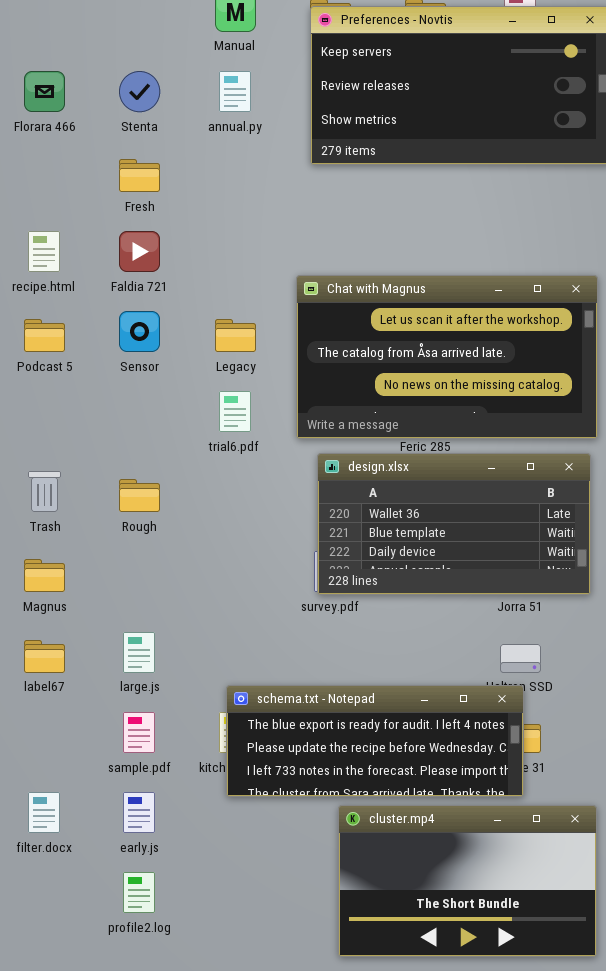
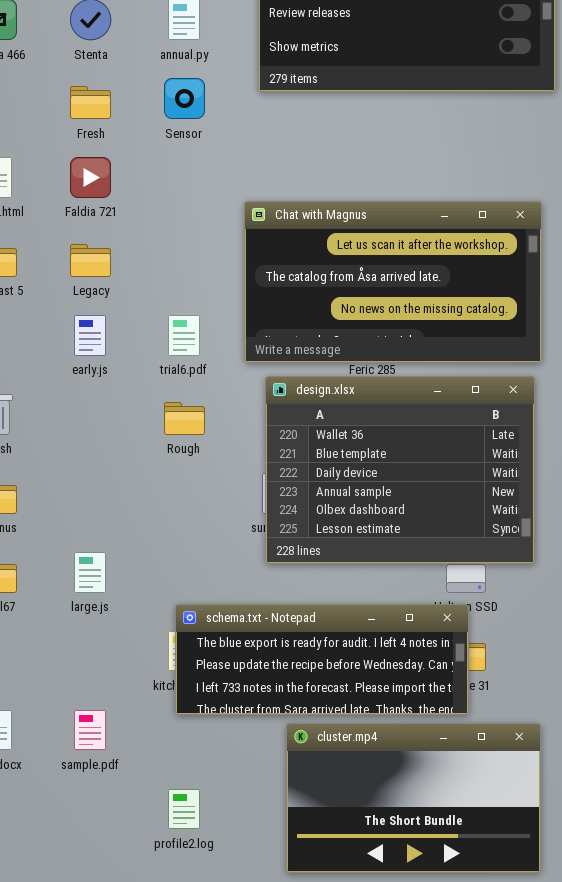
Sensor: [119,311,160,352] -> [164,78,205,119], moved
Legacy: [215,319,256,352] -> [70,244,111,277], moved
design.xlsx: [317,453,591,595] -> [265,376,535,564], resized
Rough: [119,479,160,512] -> [164,402,205,435], moved
sample.pdf: [123,712,155,753] -> [74,710,106,750], moved
early.js: [123,792,155,833] -> [74,315,106,356], moved
profile2.log: [123,872,155,913] -> [168,789,200,829], moved

